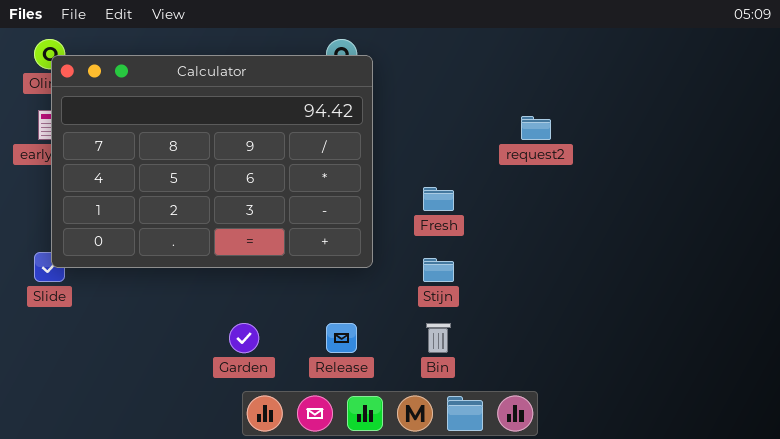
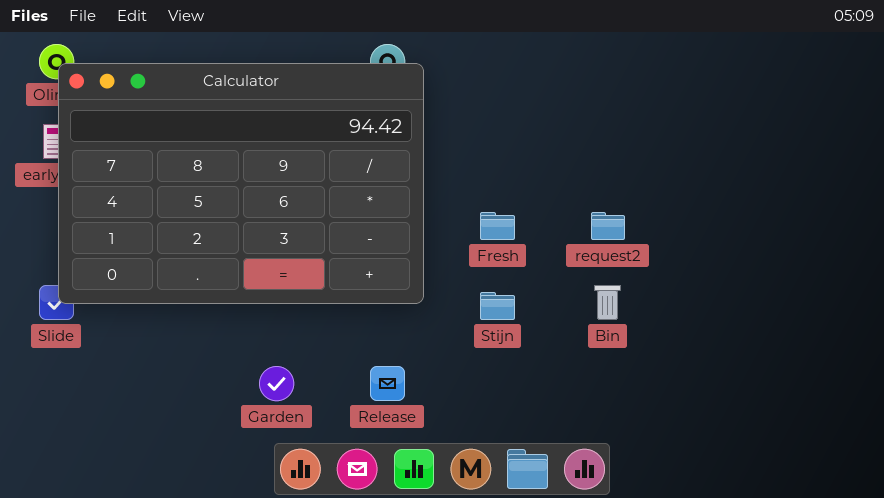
request2: [521,116,551,140] -> [591,212,625,240], moved
Bin: [426,323,451,353] -> [594,285,621,320], moved

